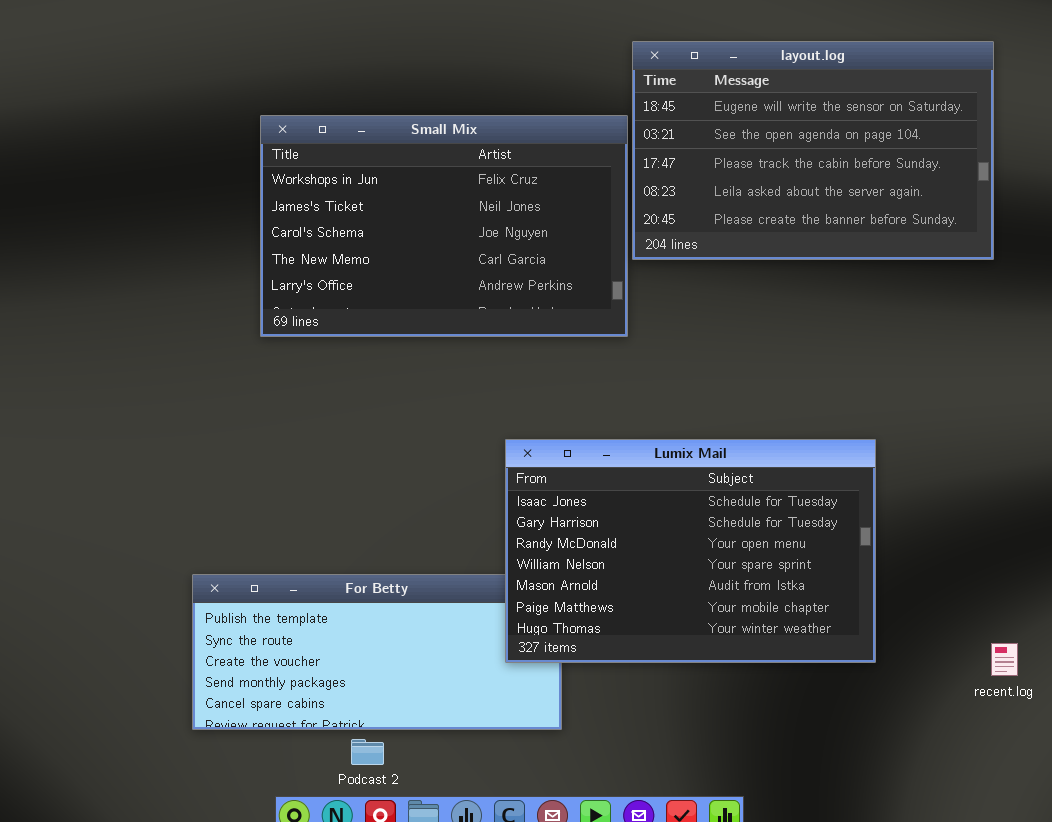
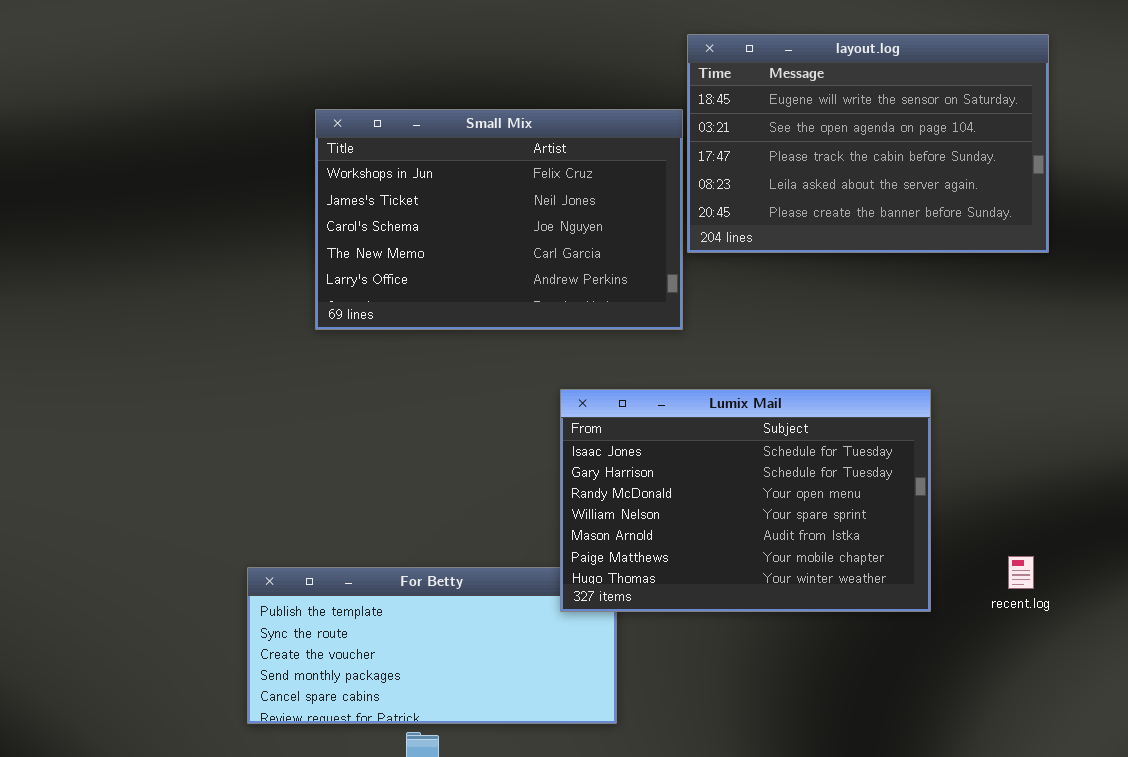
Lumix Mail: [505,439,876,663] -> [560,389,931,612], moved
recent.log: [991,643,1018,676] -> [1008,556,1034,589], moved

